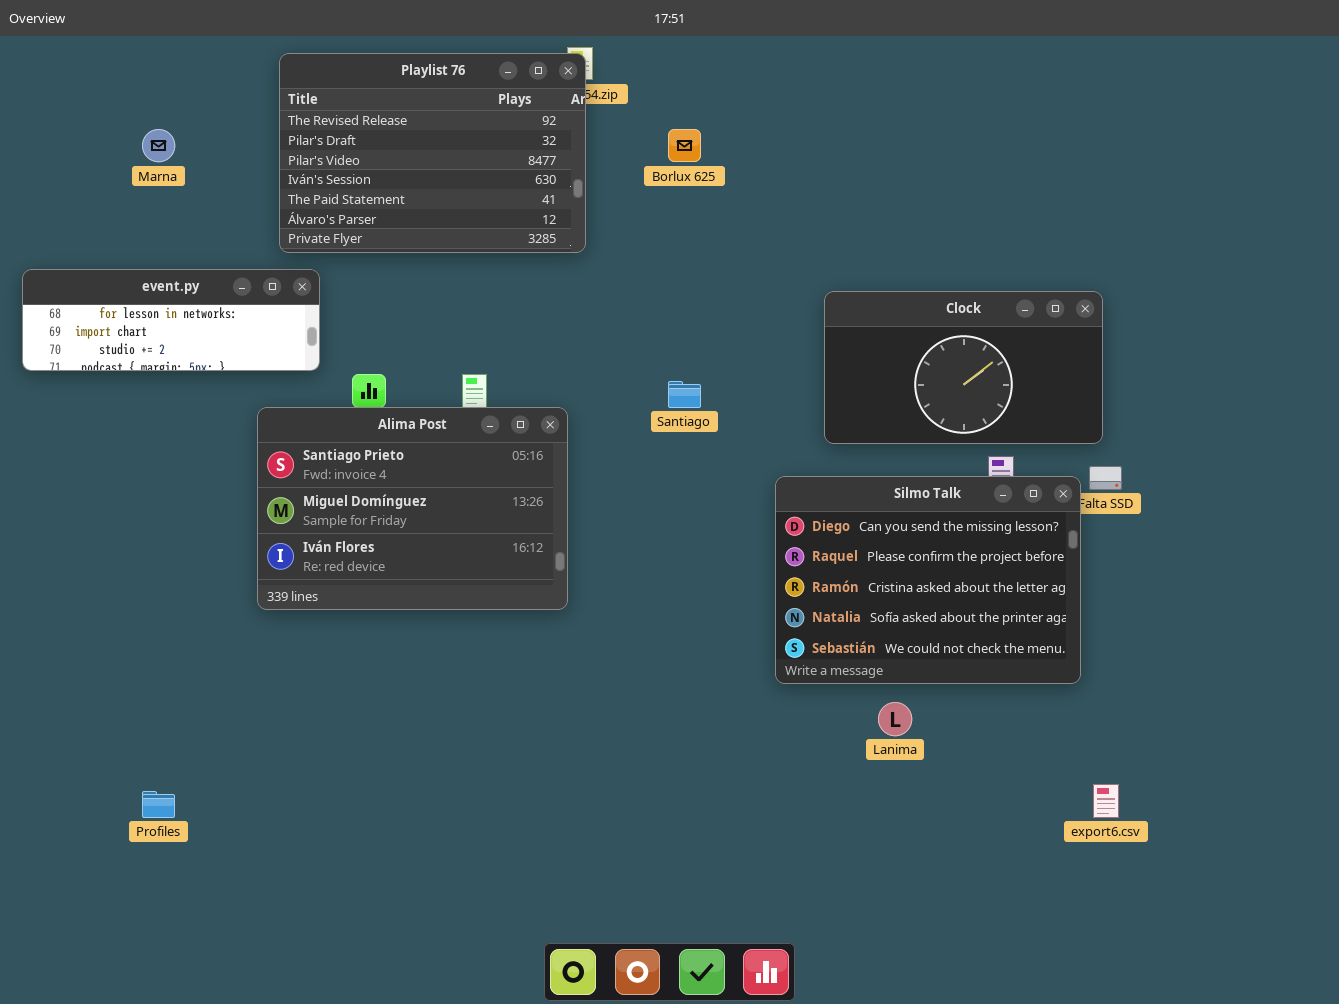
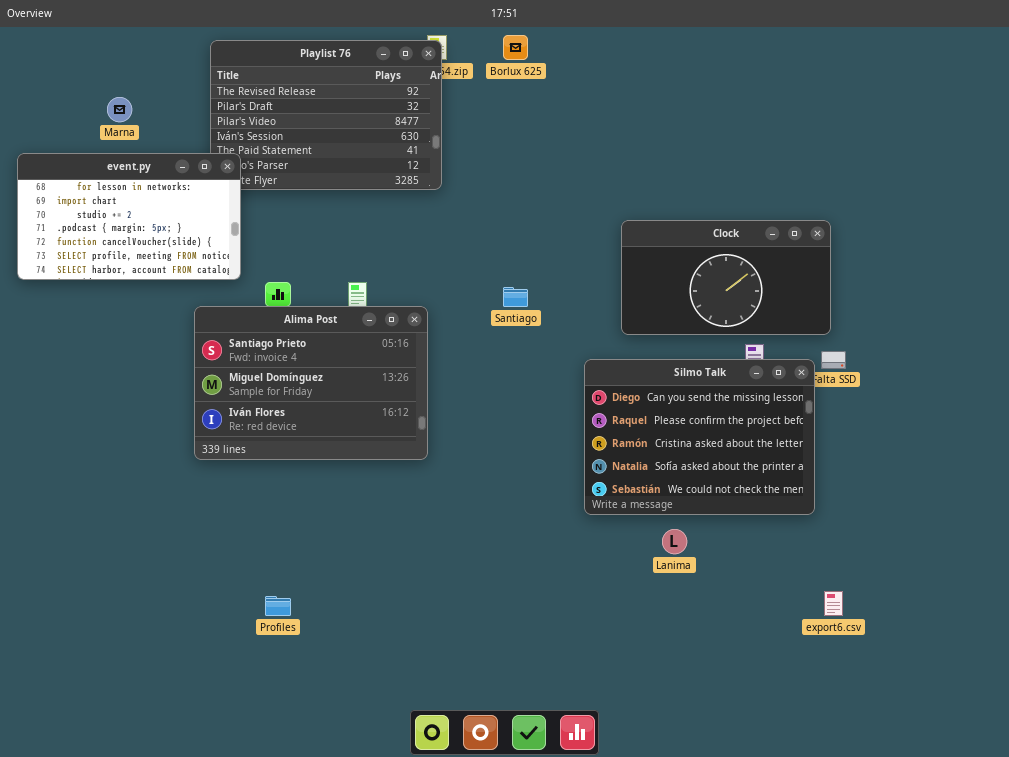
Borlux 625: [668,129,701,162] -> [503,35,528,60], moved
event.py: [22,269,320,371] -> [17,153,241,280], resized
Profiles: [142,791,175,818] -> [265,596,291,616], moved

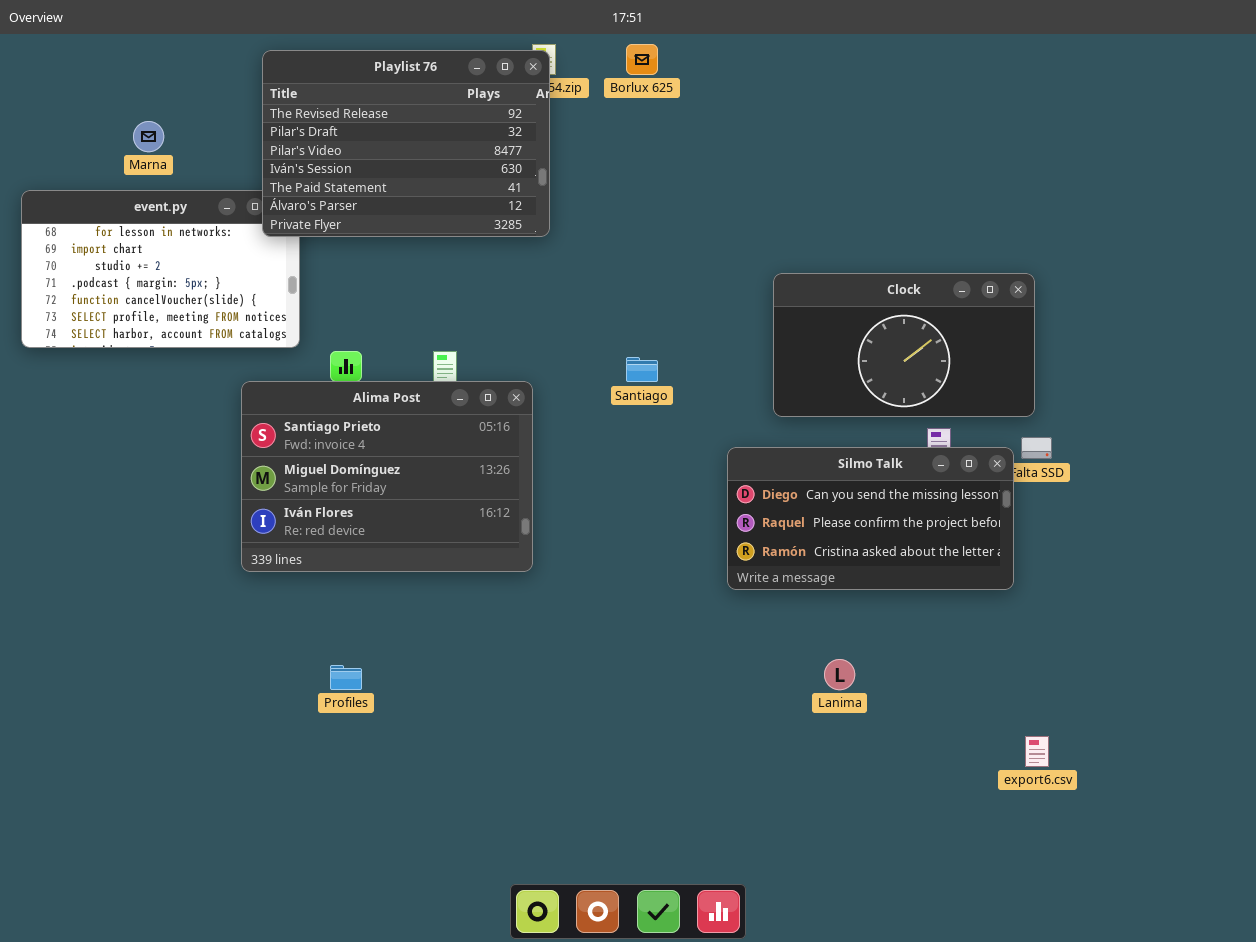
Playlist 76: [210,40,442,190] -> [262,50,550,237], raised
Silmo Talk: [584,359,815,515] -> [727,447,1014,590], resized
Profiles: [265,596,291,616] -> [330,665,362,690], moved

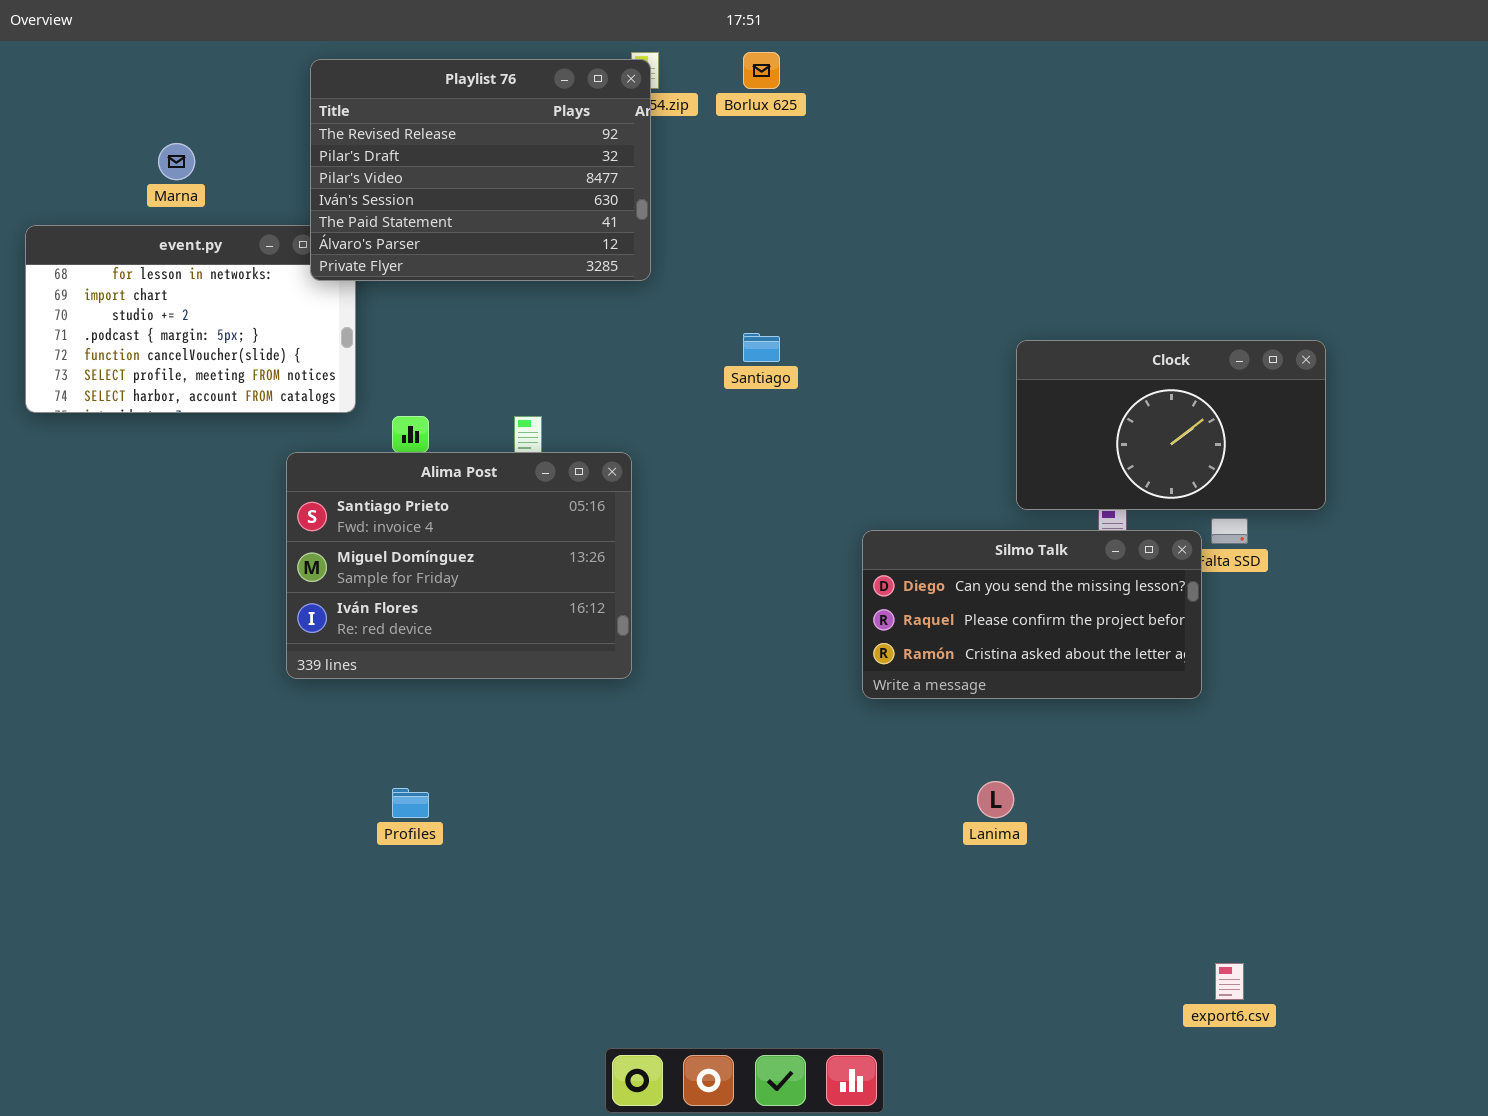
Clock: [773,273,1035,417] -> [1016,340,1326,510], moved
Santiago: [626,357,658,382] -> [743,333,780,362], moved
export6.csv: [1025,736,1049,767] -> [1215,963,1244,1000], moved

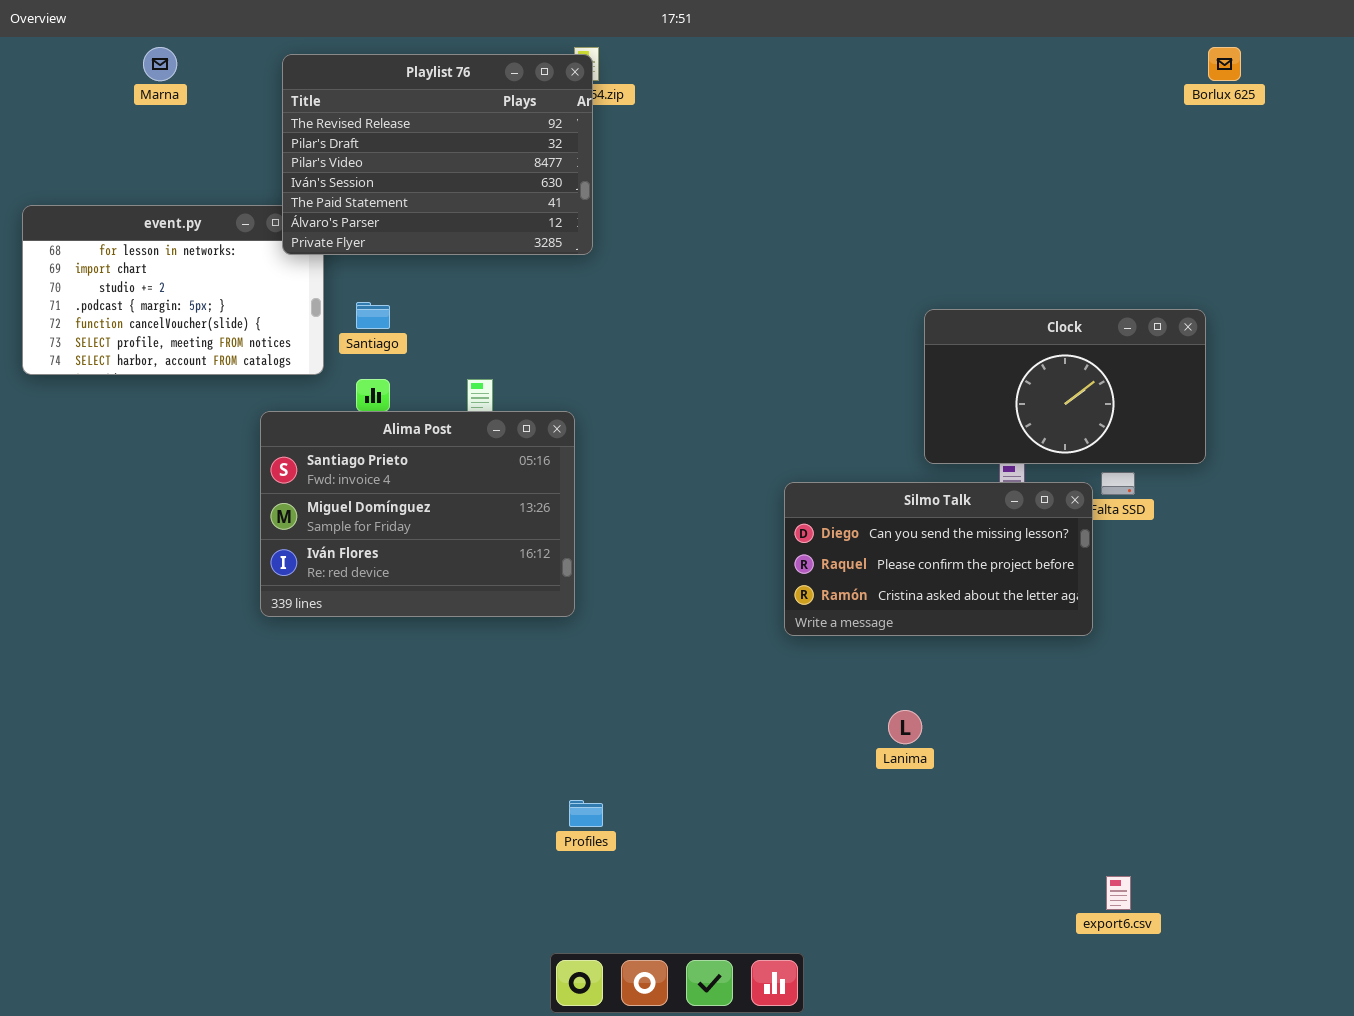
Borlux 625: [743,52,780,89] -> [1208,47,1241,81], moved
Marna: [158,143,195,180] -> [143,47,177,81], moved
Santiago: [743,333,780,362] -> [356,302,390,329], moved
Profiles: [392,788,429,818] -> [569,800,603,827], moved

